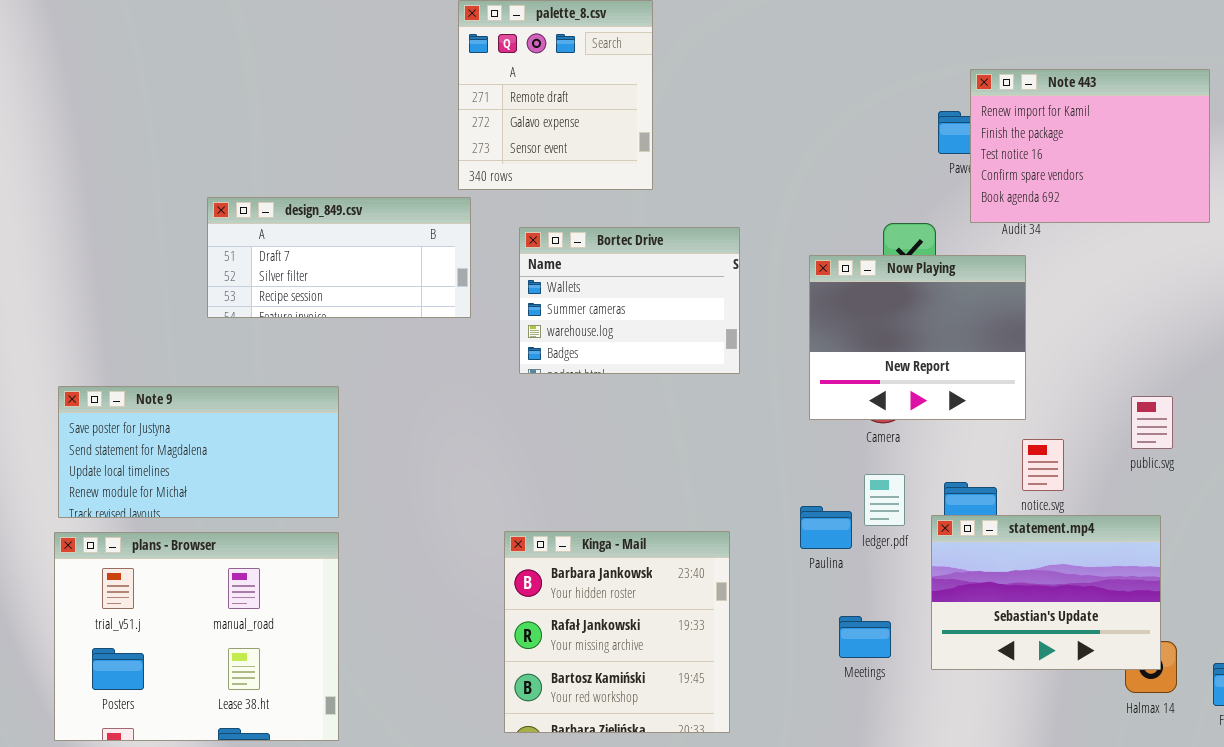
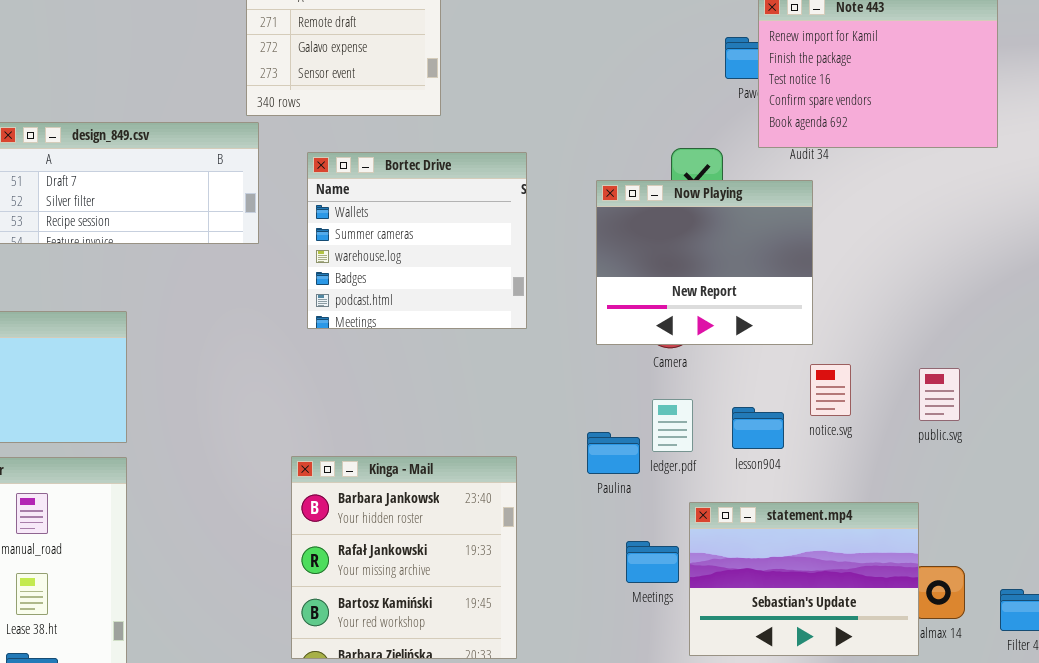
Bortec Drive: [519,227,740,374] -> [307,152,527,329], resized
public.svg: [1131,396,1173,449] -> [919,368,960,421], moved
statement.mp4: [931,515,1161,670] -> [689,502,919,656], moved

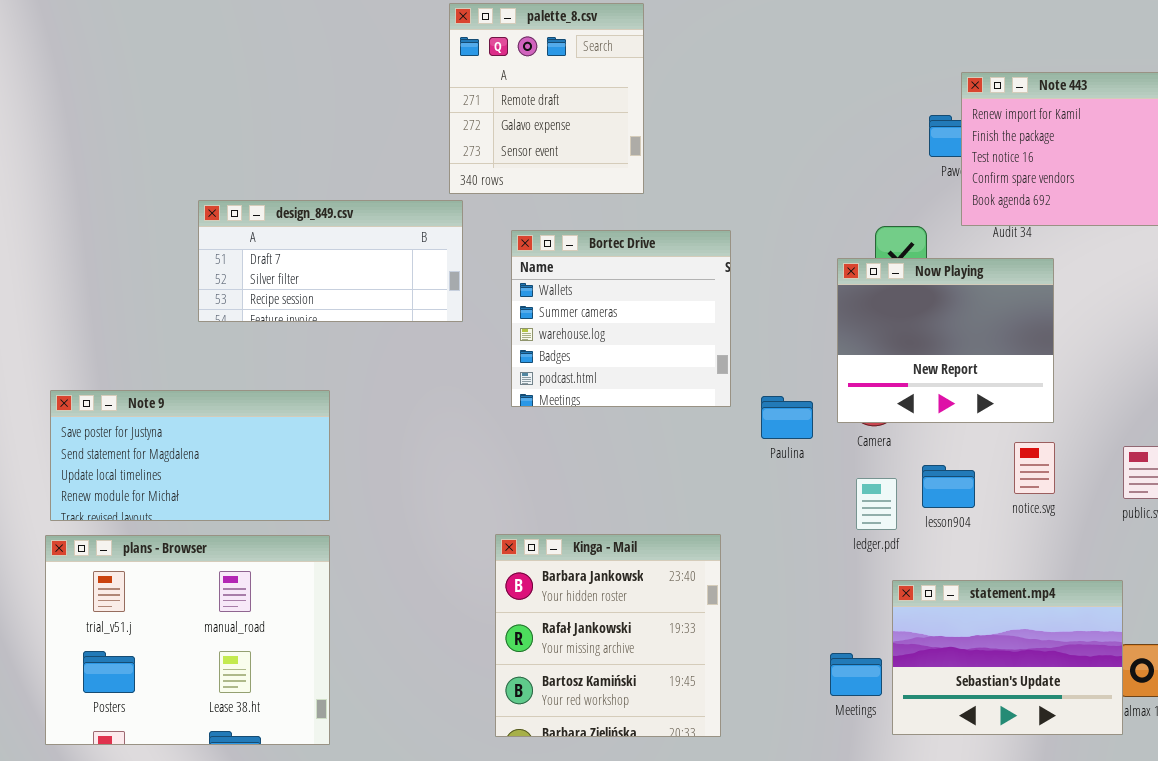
Now Playing: [596,180,813,345] -> [837,258,1054,423], moved
lesson904: [732,407,784,449] -> [922,465,975,508], moved
Paulina: [587,432,640,474] -> [761,396,813,439], moved
Meetings: [626,541,679,583] -> [830,653,882,696], moved

